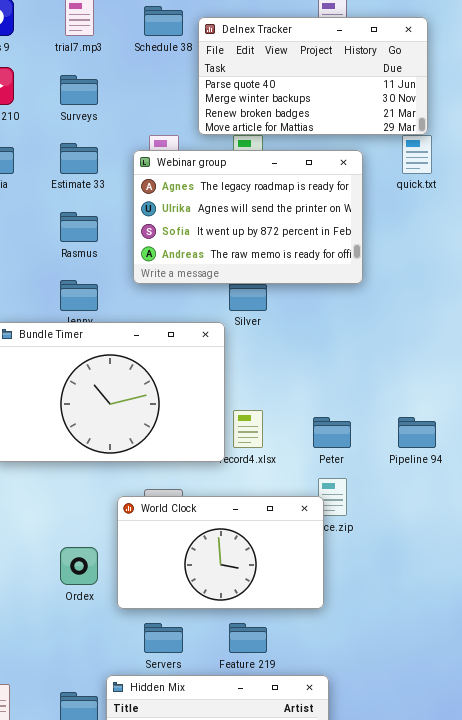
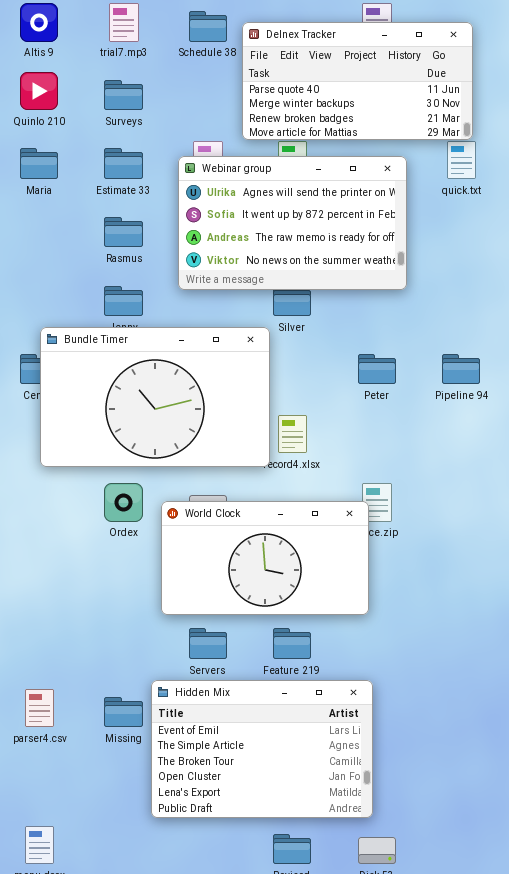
Webinar group: [133,150,363,284] -> [178,156,407,290], scrolled down 1 row
Peter: [313,417,351,448] -> [358,354,396,384], moved
Pipeline 94: [398,417,436,448] -> [442,354,480,384], moved
Ordex: [60,547,98,585] -> [104,483,143,522], moved

